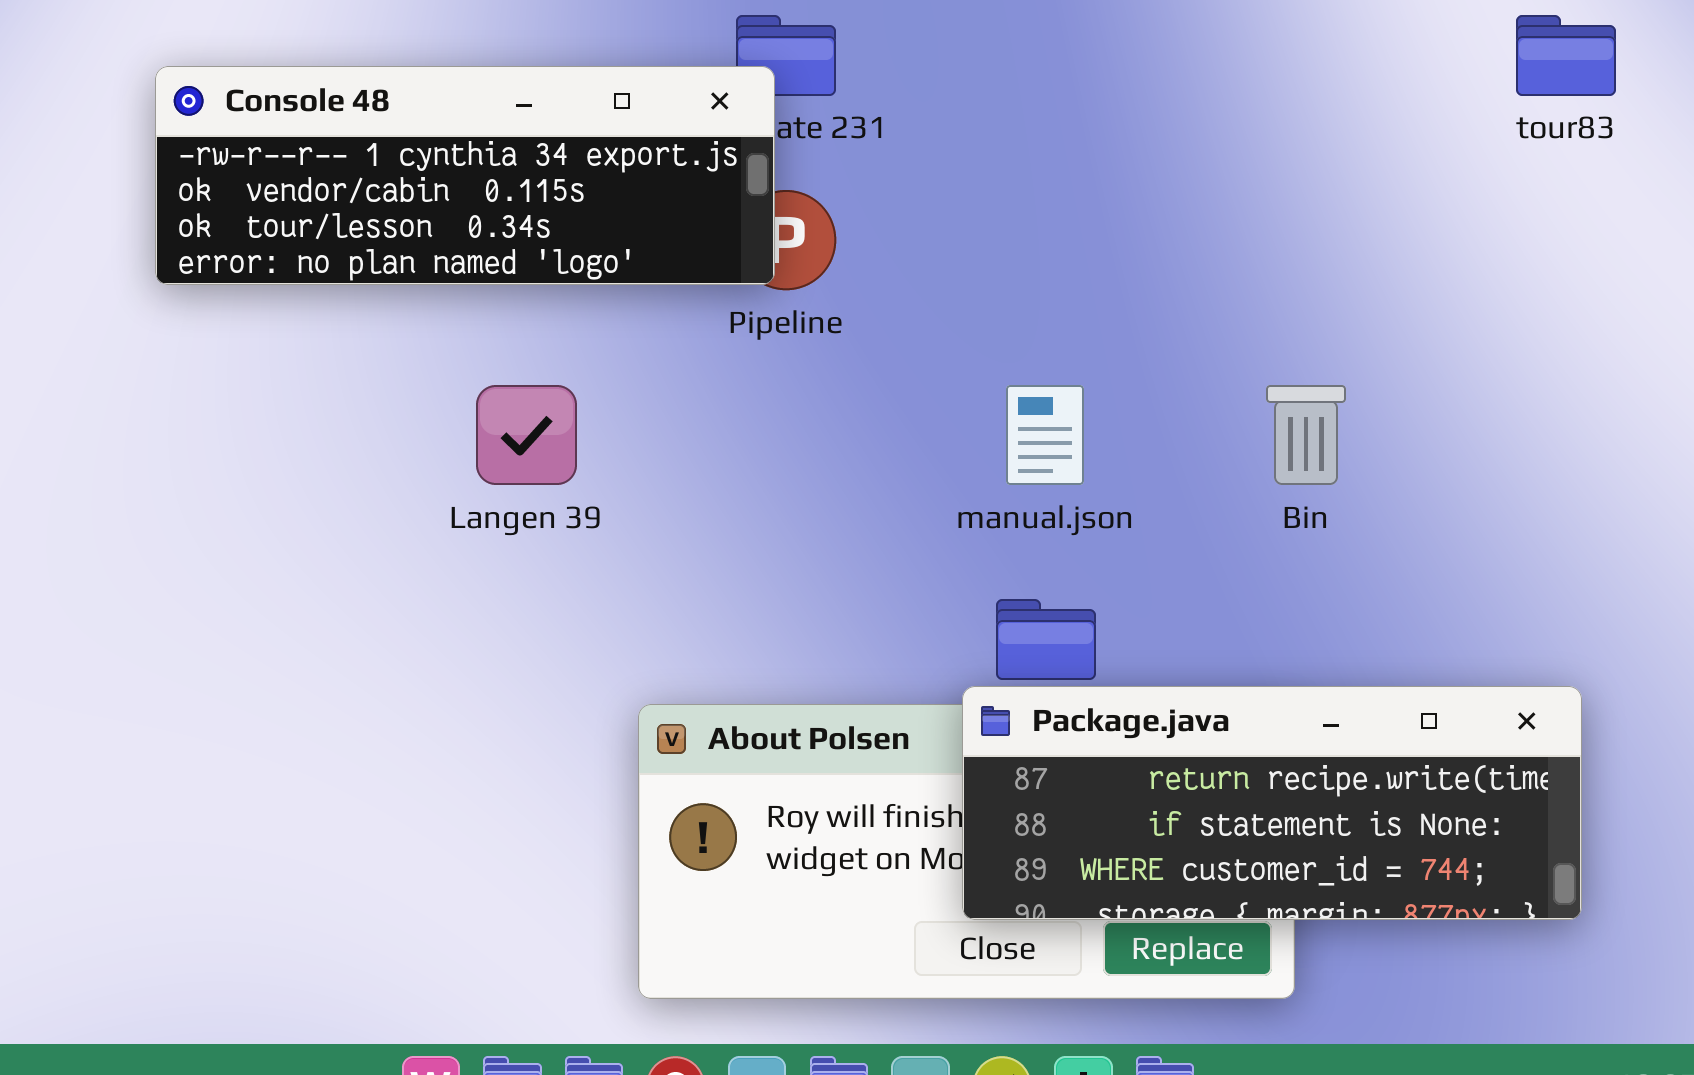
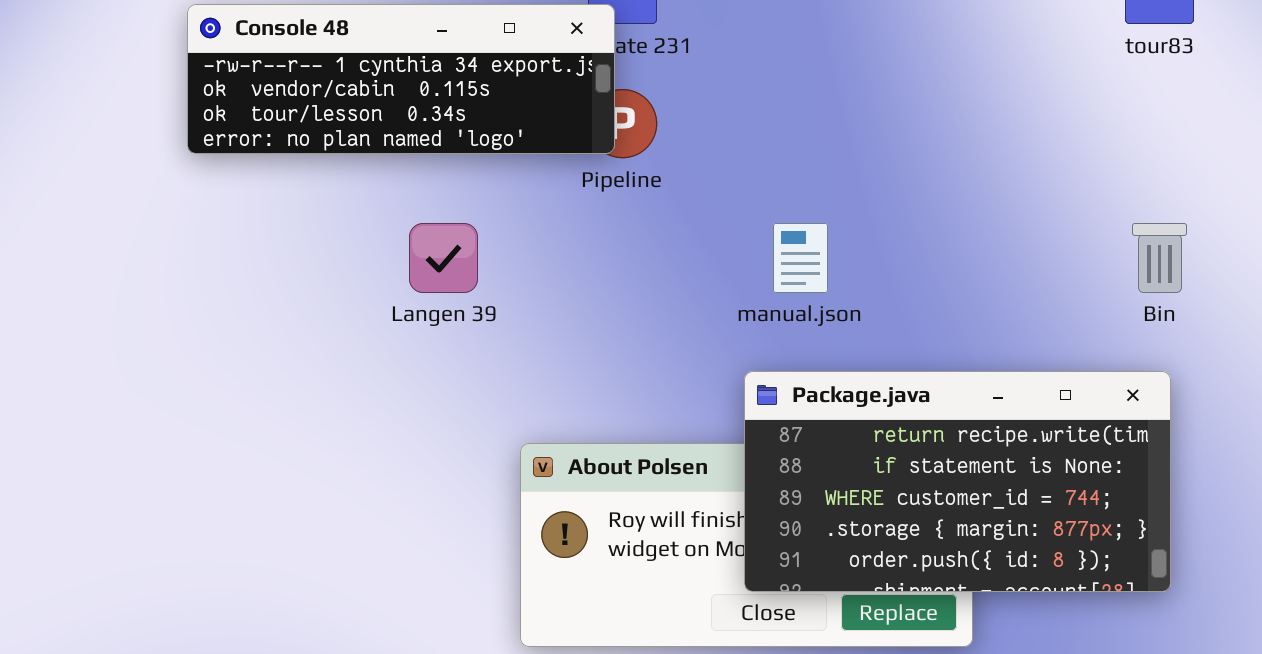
Bin: [1266,385,1346,485] -> [1132,223,1187,293], moved
Package.java: [962,686,1582,920] -> [744,371,1171,592], resized

